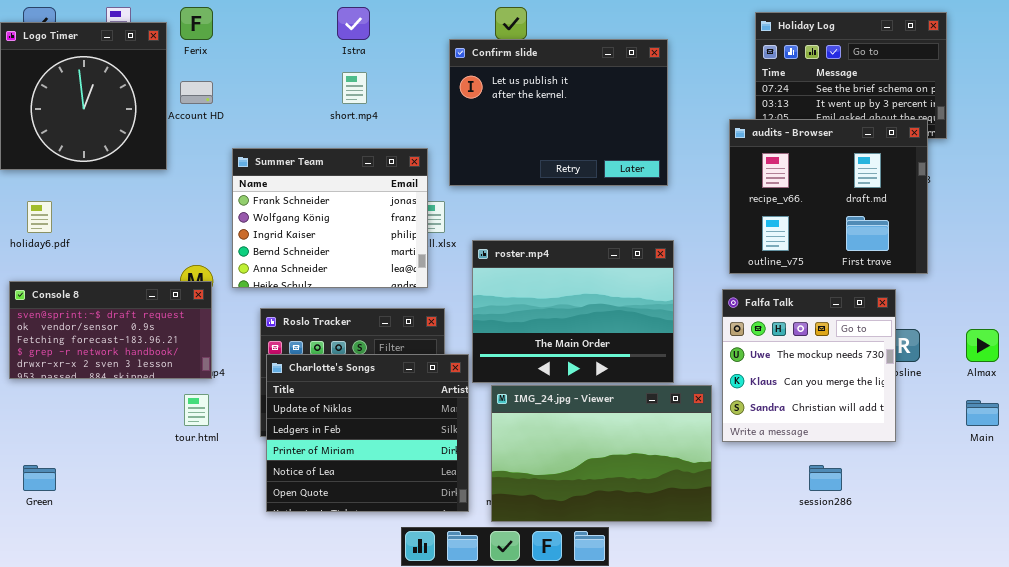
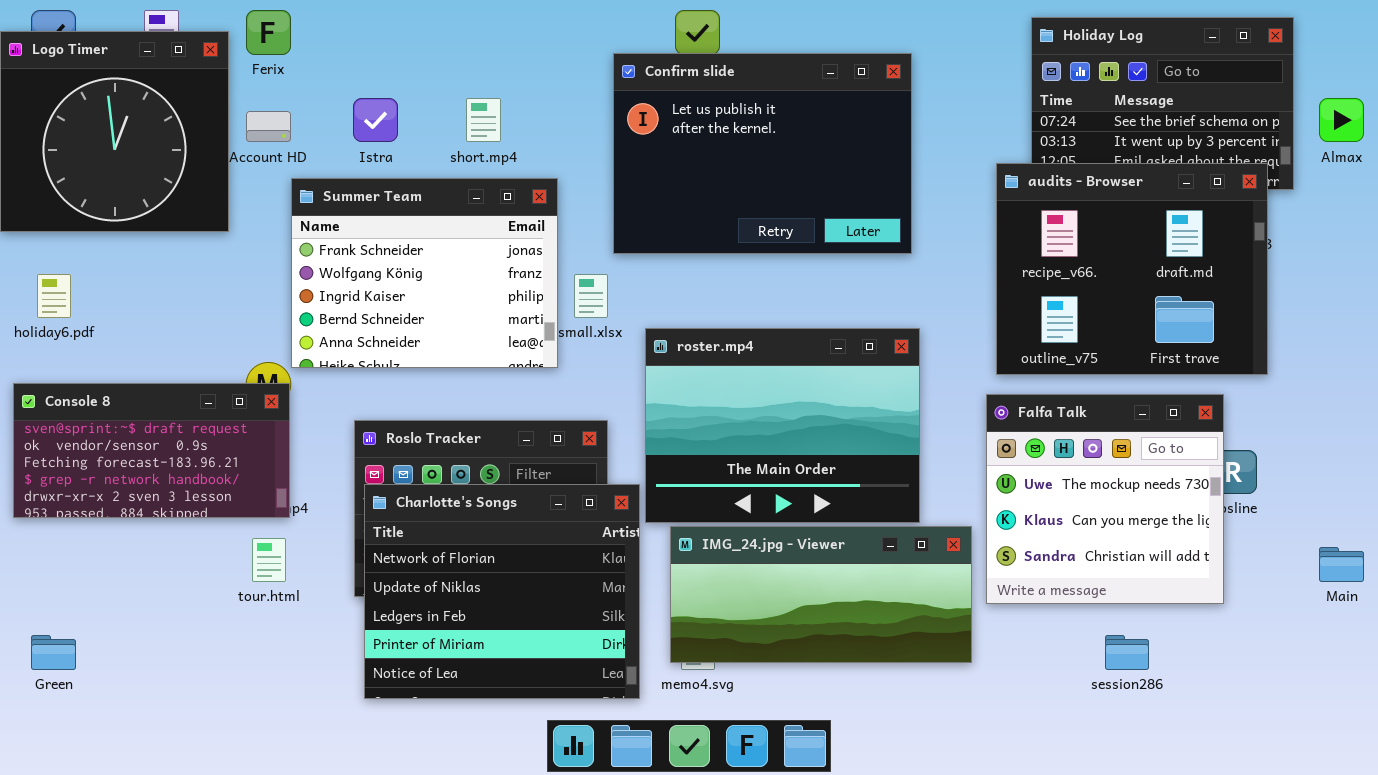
Istra: [337,7,370,40] -> [353,98,398,142], moved
Summer Team: [232,148,428,288] -> [291,178,558,368], moved
Almax: [966,329,999,362] -> [1319,98,1364,142], moved
Charlotte's Songs: [266,354,469,512] -> [364,484,640,699], scrolled up 1 row
IMG_24.jpg - Viewer: [491,385,712,522] -> [670,526,972,663], resized

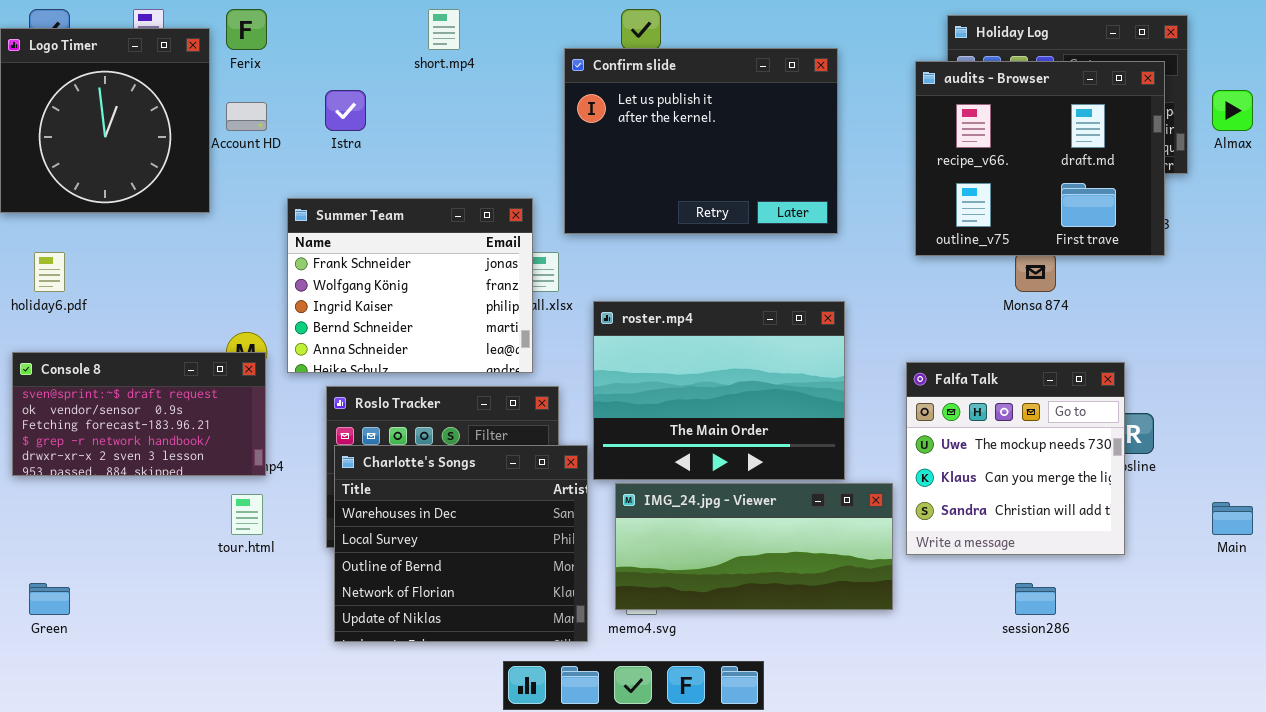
short.mp4: [466,98,501,142] -> [428,9,460,50], moved
audits - Browser: [996,163,1268,375] -> [915,61,1165,256], moved
Summer Team: [291,178,558,368] -> [287,198,533,373], moved
Charlotte's Songs: [364,484,640,699] -> [334,445,588,642], scrolled up 3 rows

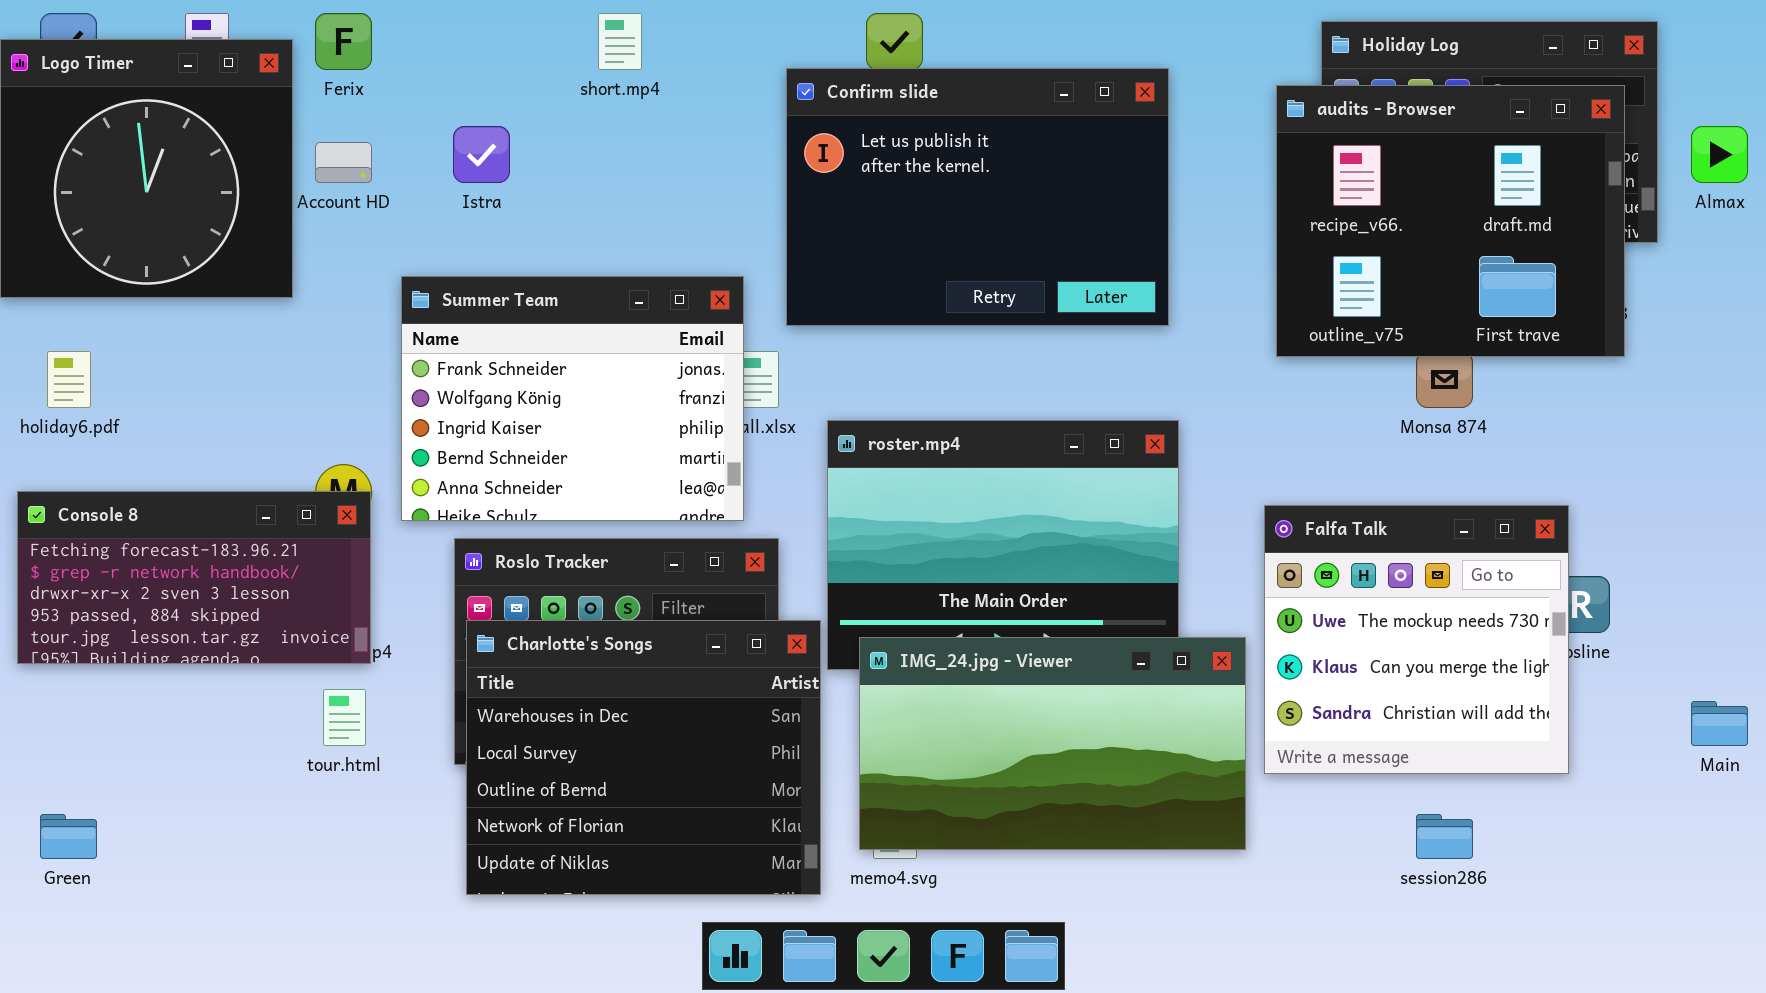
Console 8: [12,352,266,476] -> [17,491,371,664], scrolled down 2 rows
IMG_24.jpg - Viewer: [615,483,893,610] -> [859,637,1246,850], resized

